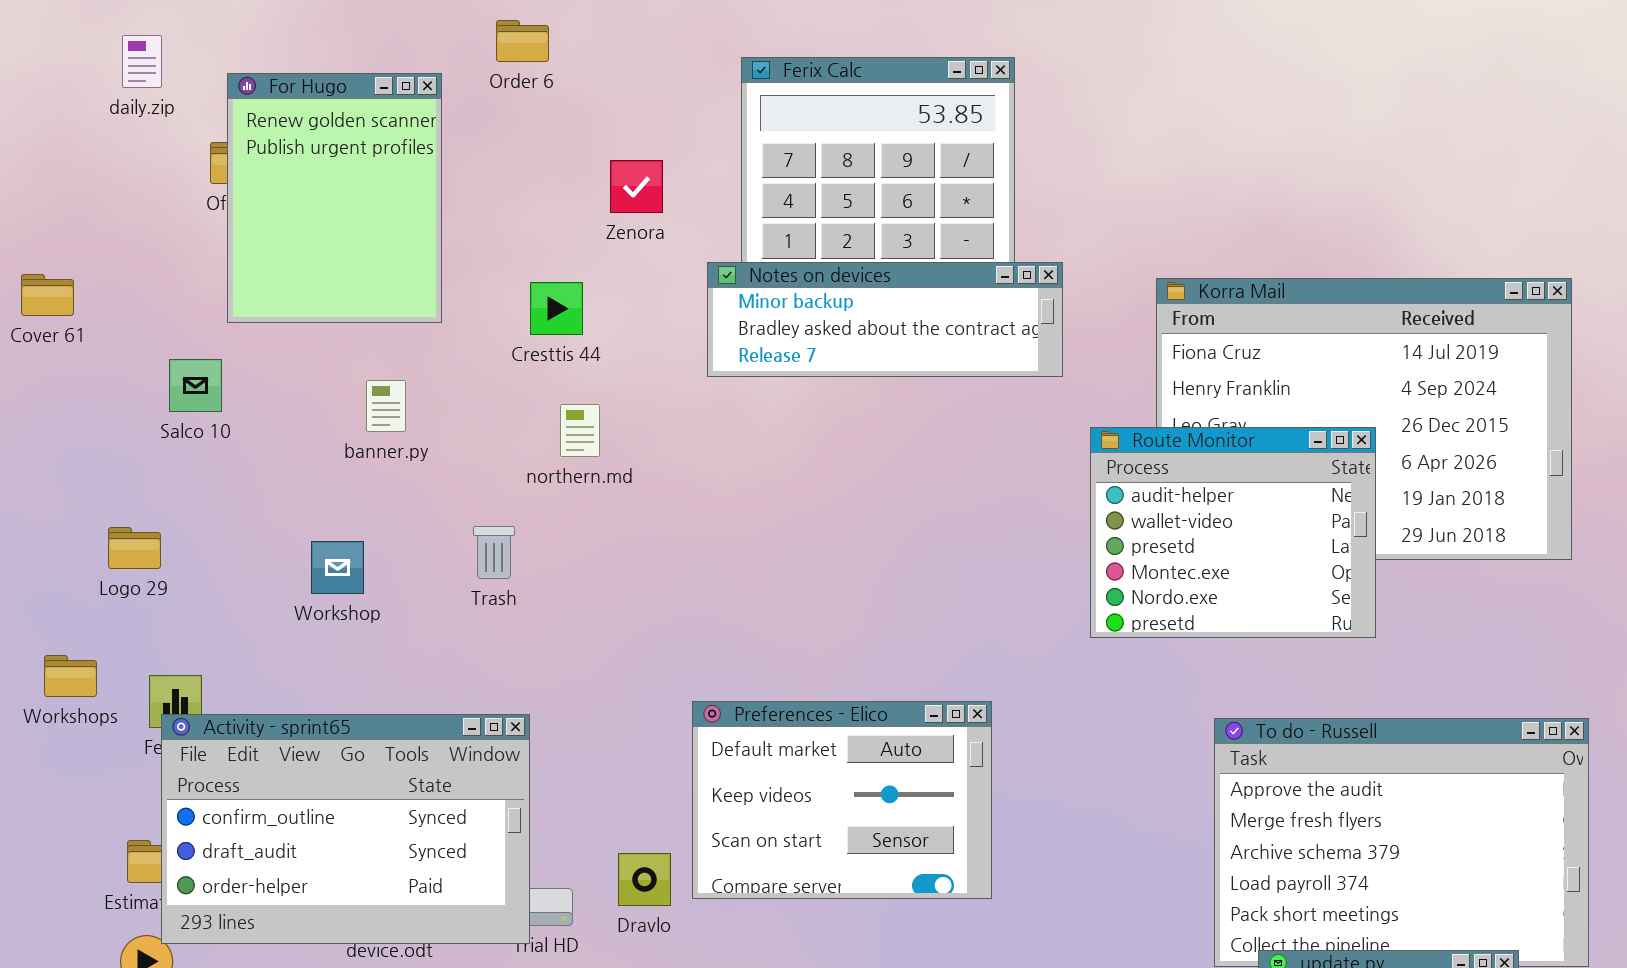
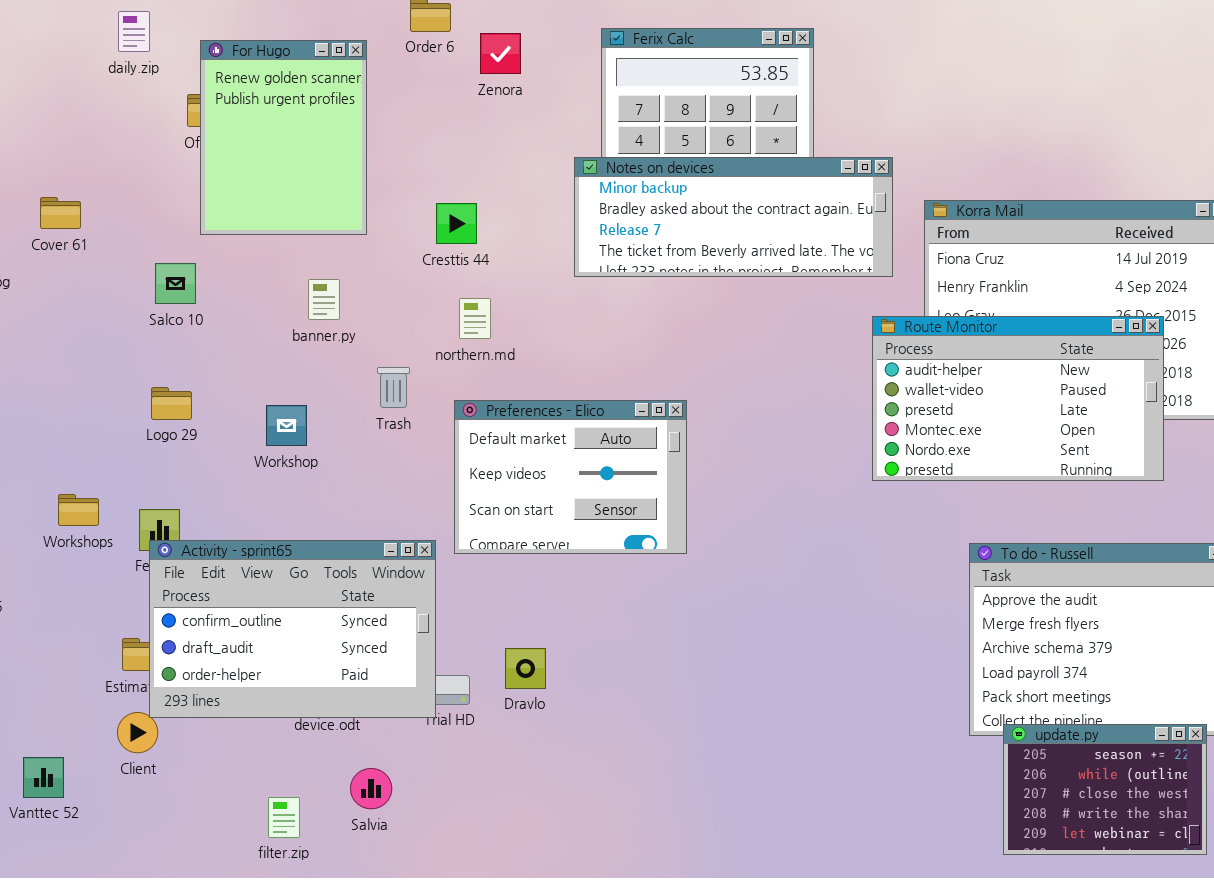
Zenora: [610,160,663,213] -> [480,33,521,74], moved
Notes on devices: [707,262,1063,377] -> [574,157,893,277], resized
Route Monitor: [1090,427,1376,638] -> [872,316,1164,481], resized
Trash: [473,526,515,579] -> [377,367,410,408], moved
Logo 29: [108,527,161,569] -> [151,387,192,420], moved
Preferences - Elico: [692,701,992,899] -> [454,400,687,554], moved

